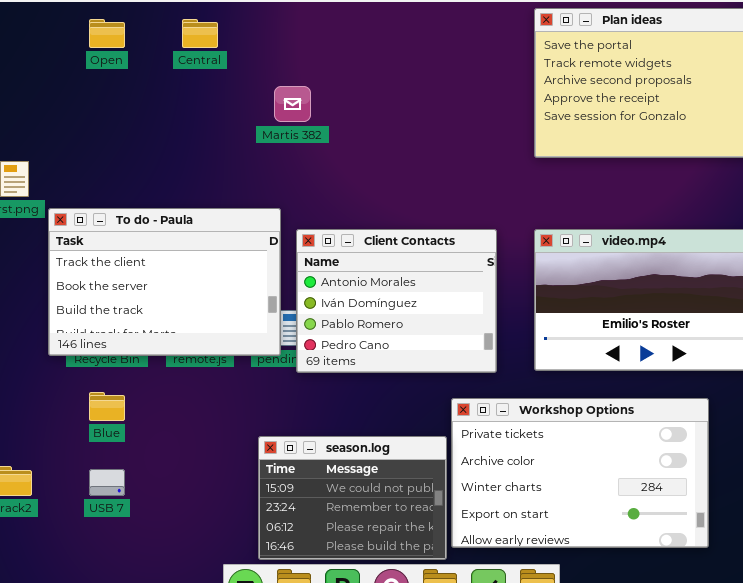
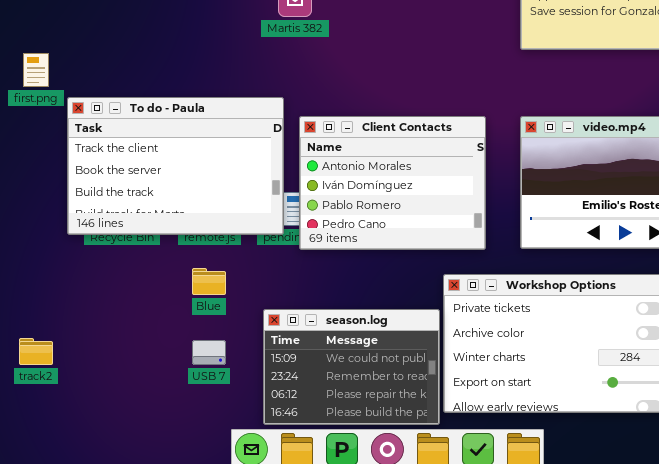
Blue: [89,392,125,421] -> [192,268,226,295], moved
USB 7: [89,469,125,496] -> [192,340,226,365], moved

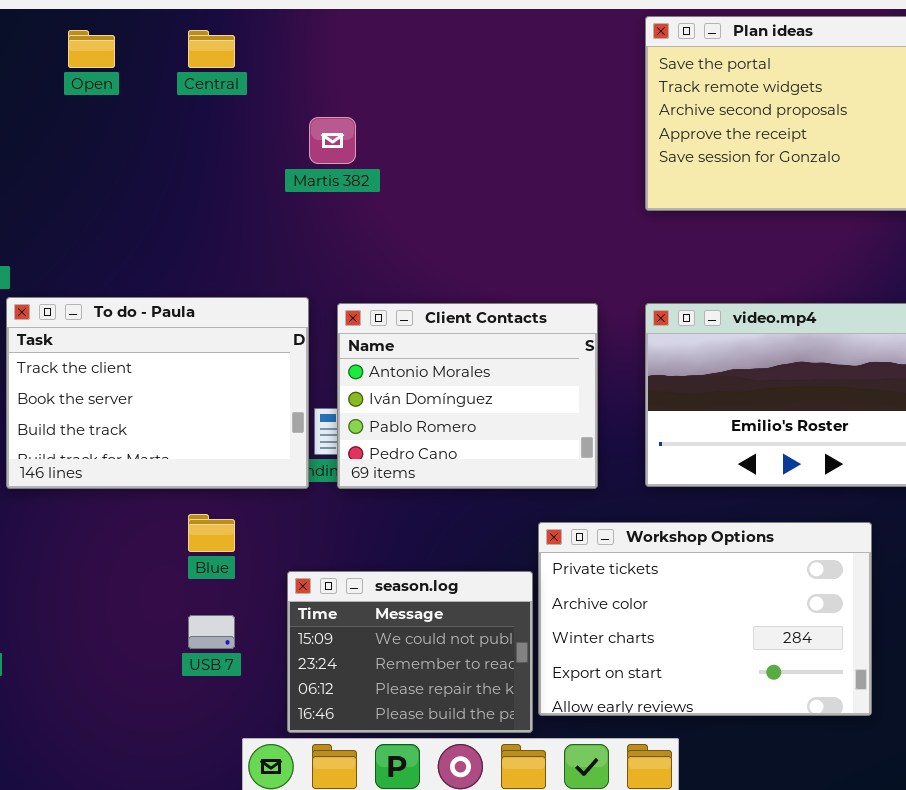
To do - Paula: [67,97,284,235] -> [6,297,309,489], moved

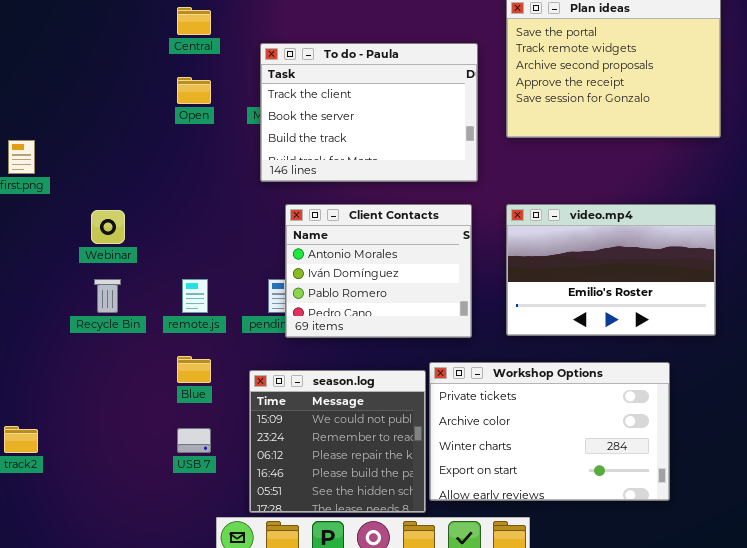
Open: [68,30,115,68] -> [177,77,211,104], moved
To do - Paula: [6,297,309,489] -> [260,43,478,182], moved
season.log: [287,571,533,733] -> [249,370,426,513], resized

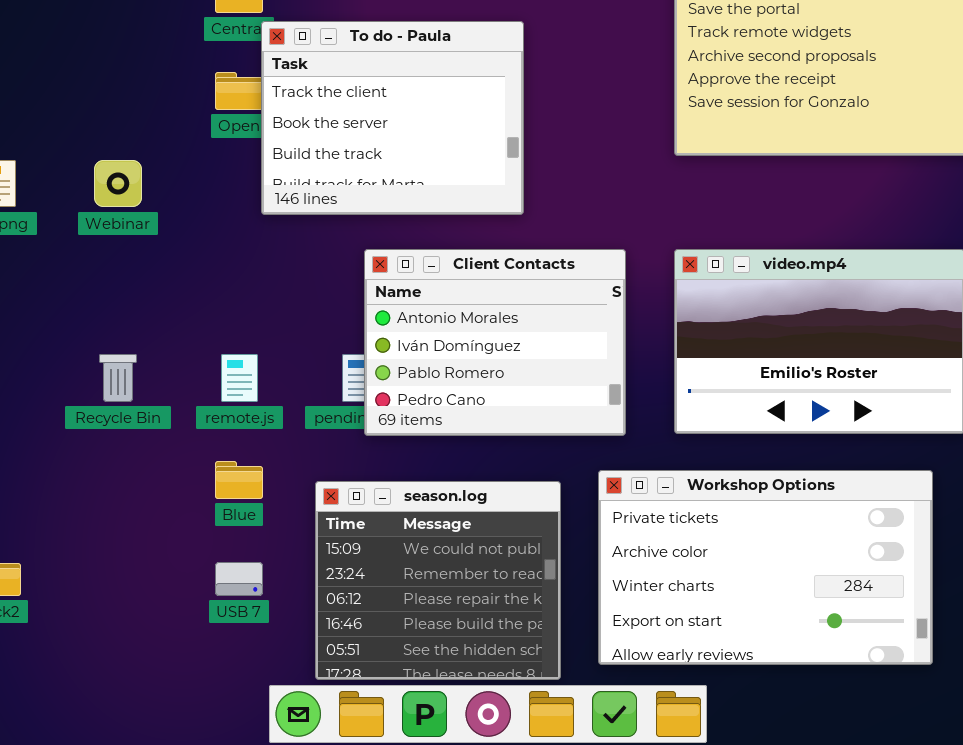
To do - Paula: [260,43,478,182] -> [261,21,524,215], moved, resized
Webinar: [91,210,125,244] -> [94,160,142,207], moved
Workshop Options: [429,362,670,501] -> [598,470,933,665], moved

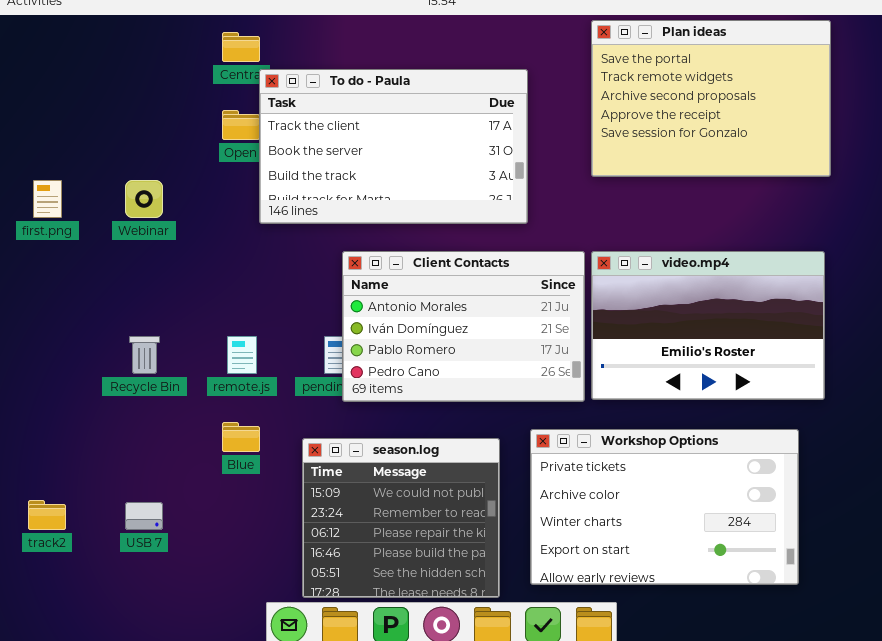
To do - Paula: [261,21,524,215] -> [259,69,528,224], resized
Client Contacts: [364,249,626,436] -> [342,251,585,402], resized
USB 7: [215,562,263,596] -> [125,502,163,530], moved

